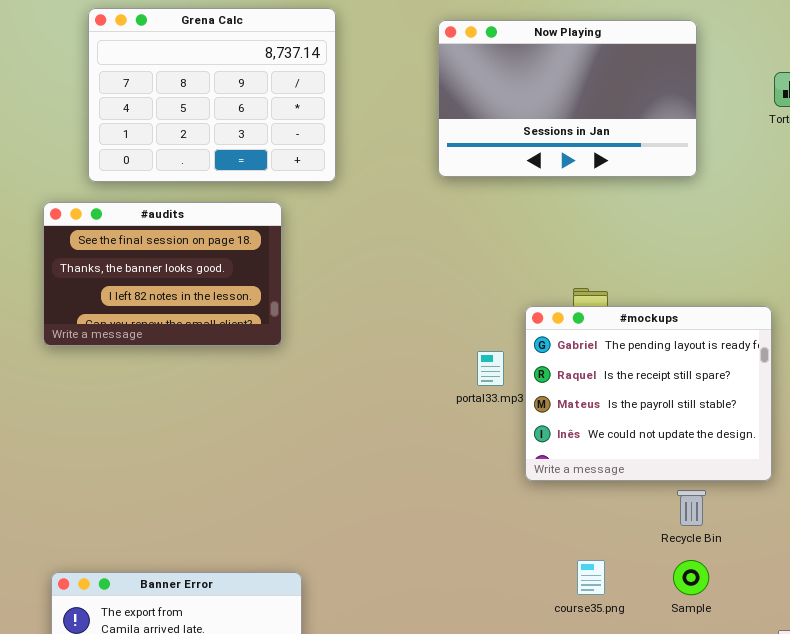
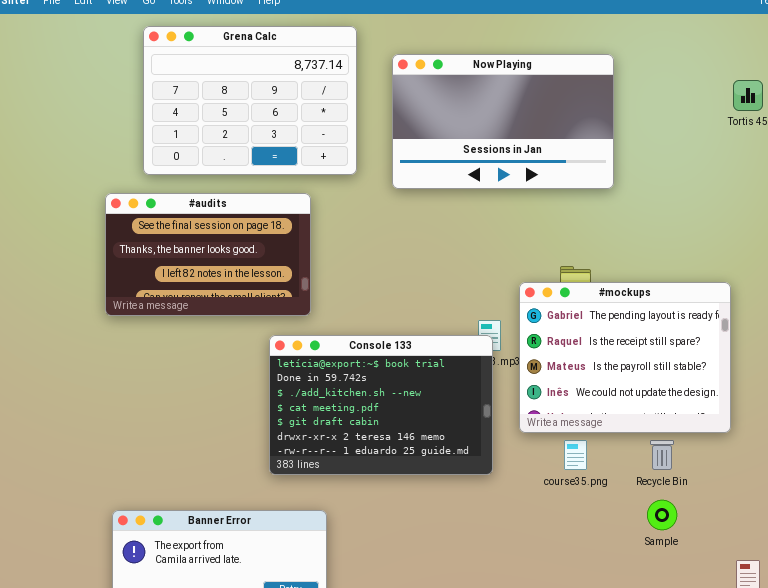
Now Playing: [438,20,697,177] -> [392,54,614,189], moved
Console 133: none -> [269,335,493,475], opened
course35.png: [577,560,605,595] -> [564,440,587,470], moved

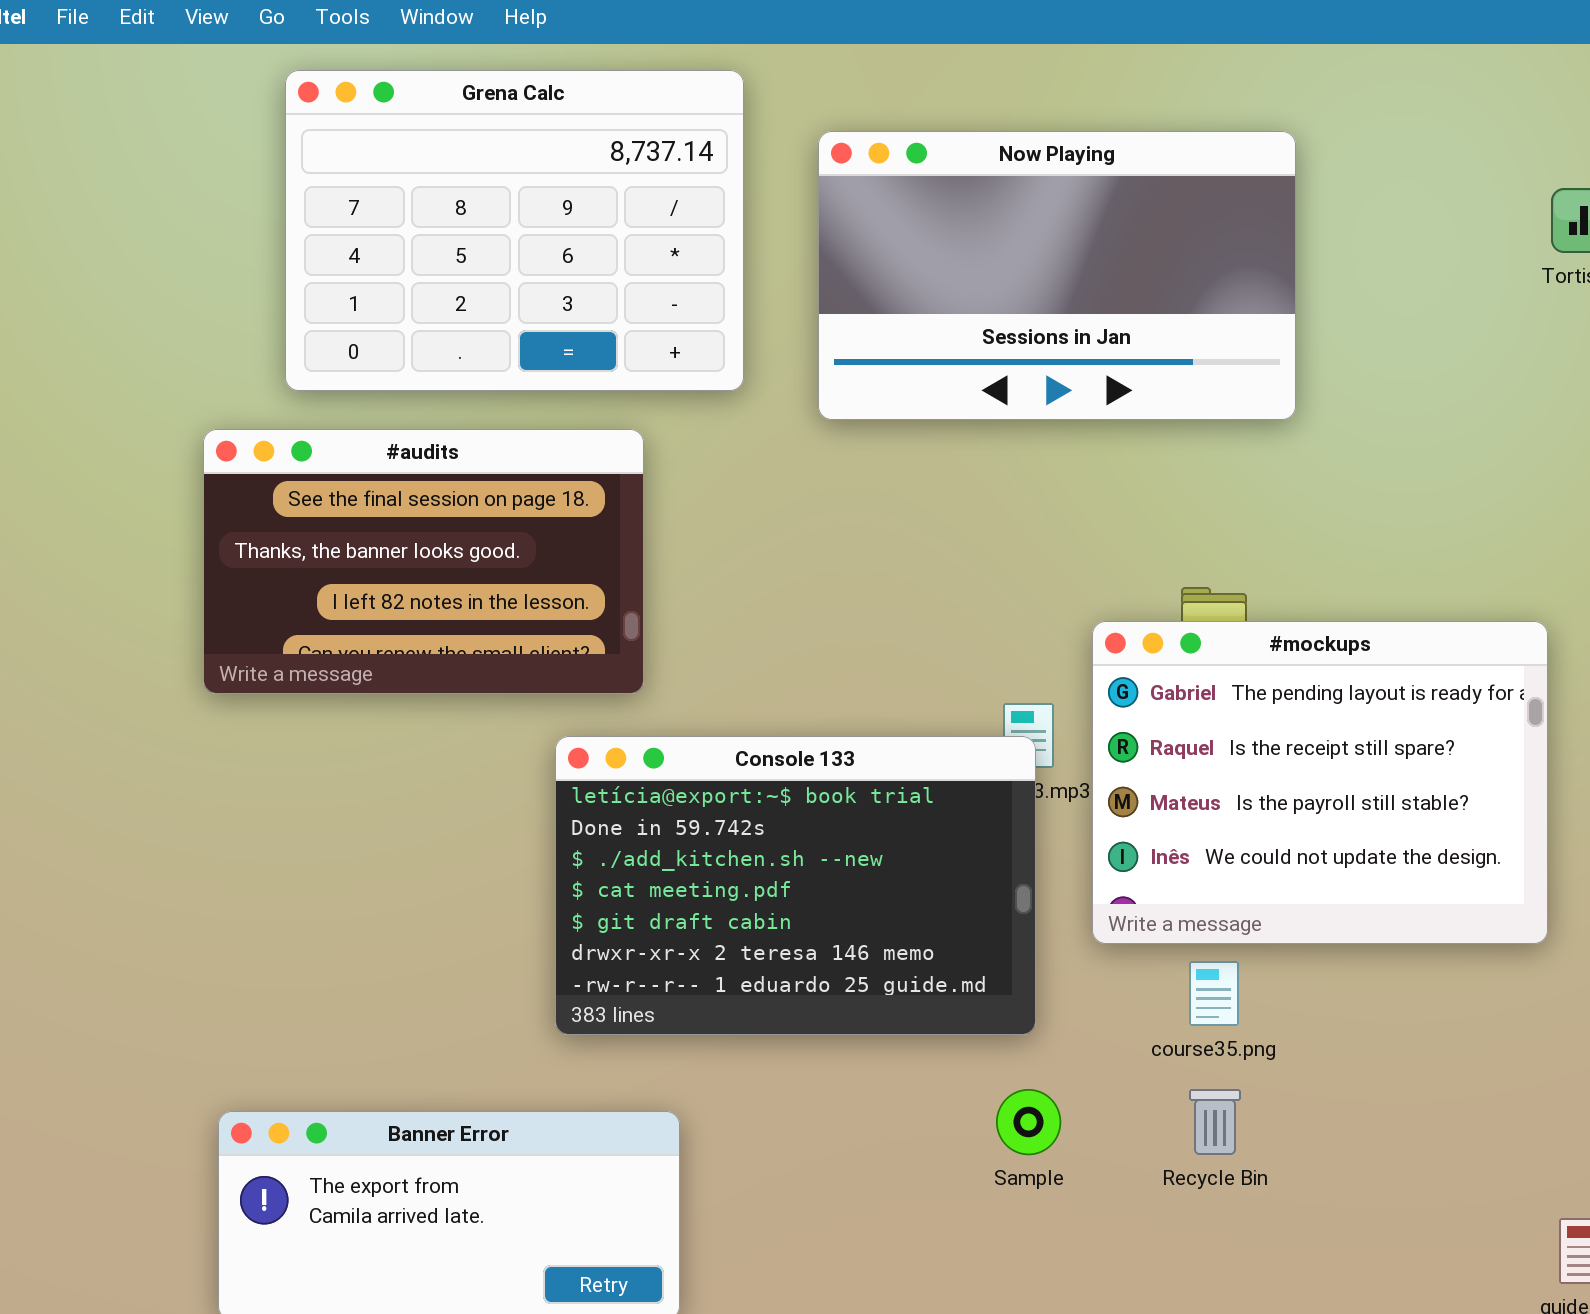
Recycle Bin: [650,440,674,470] -> [1189,1089,1241,1155], moved
Sample: [647,500,677,530] -> [996,1089,1061,1155], moved

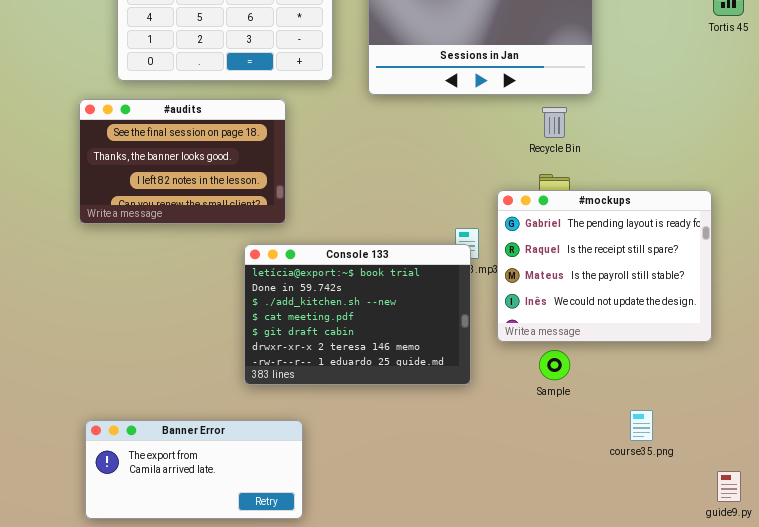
course35.png: [1189,961,1239,1026] -> [630,410,653,441], moved
Sample: [996,1089,1061,1155] -> [539,350,570,380], moved
Recycle Bin: [1189,1089,1241,1155] -> [542,107,567,138], moved

